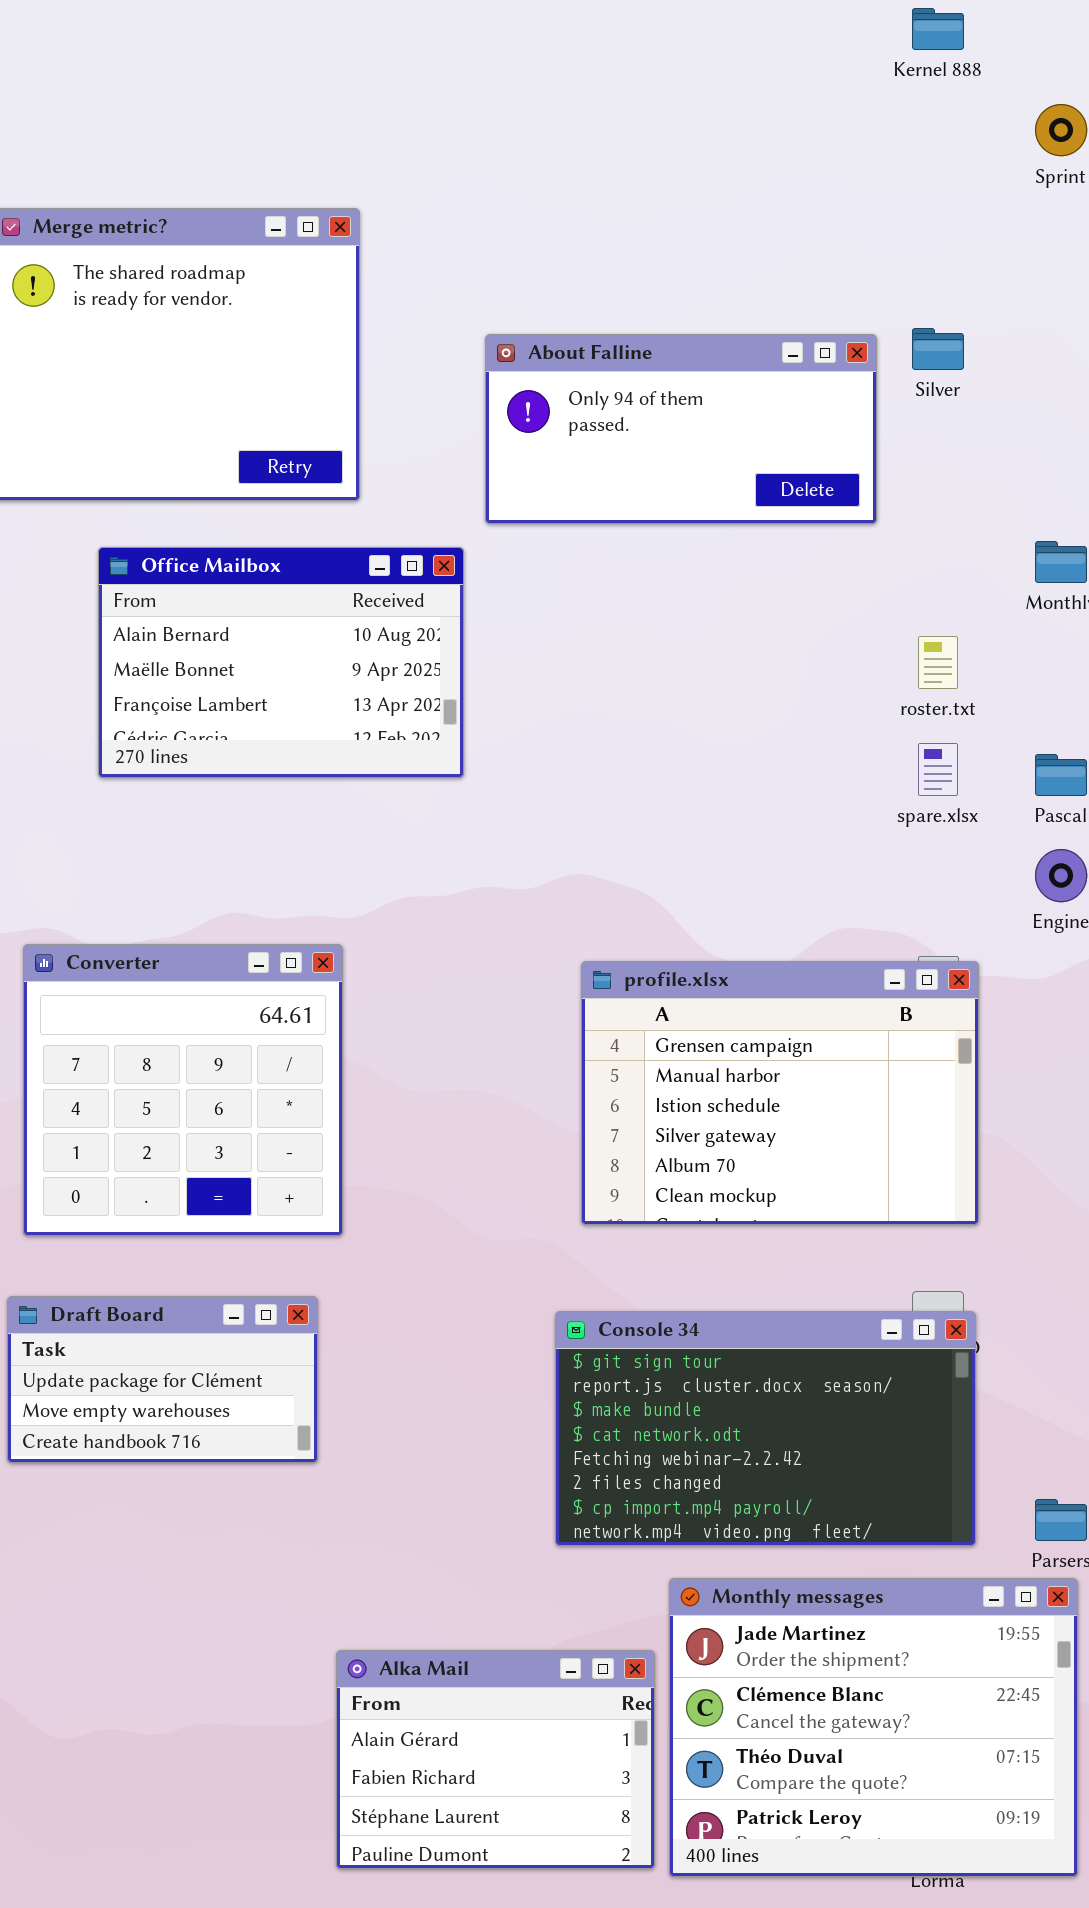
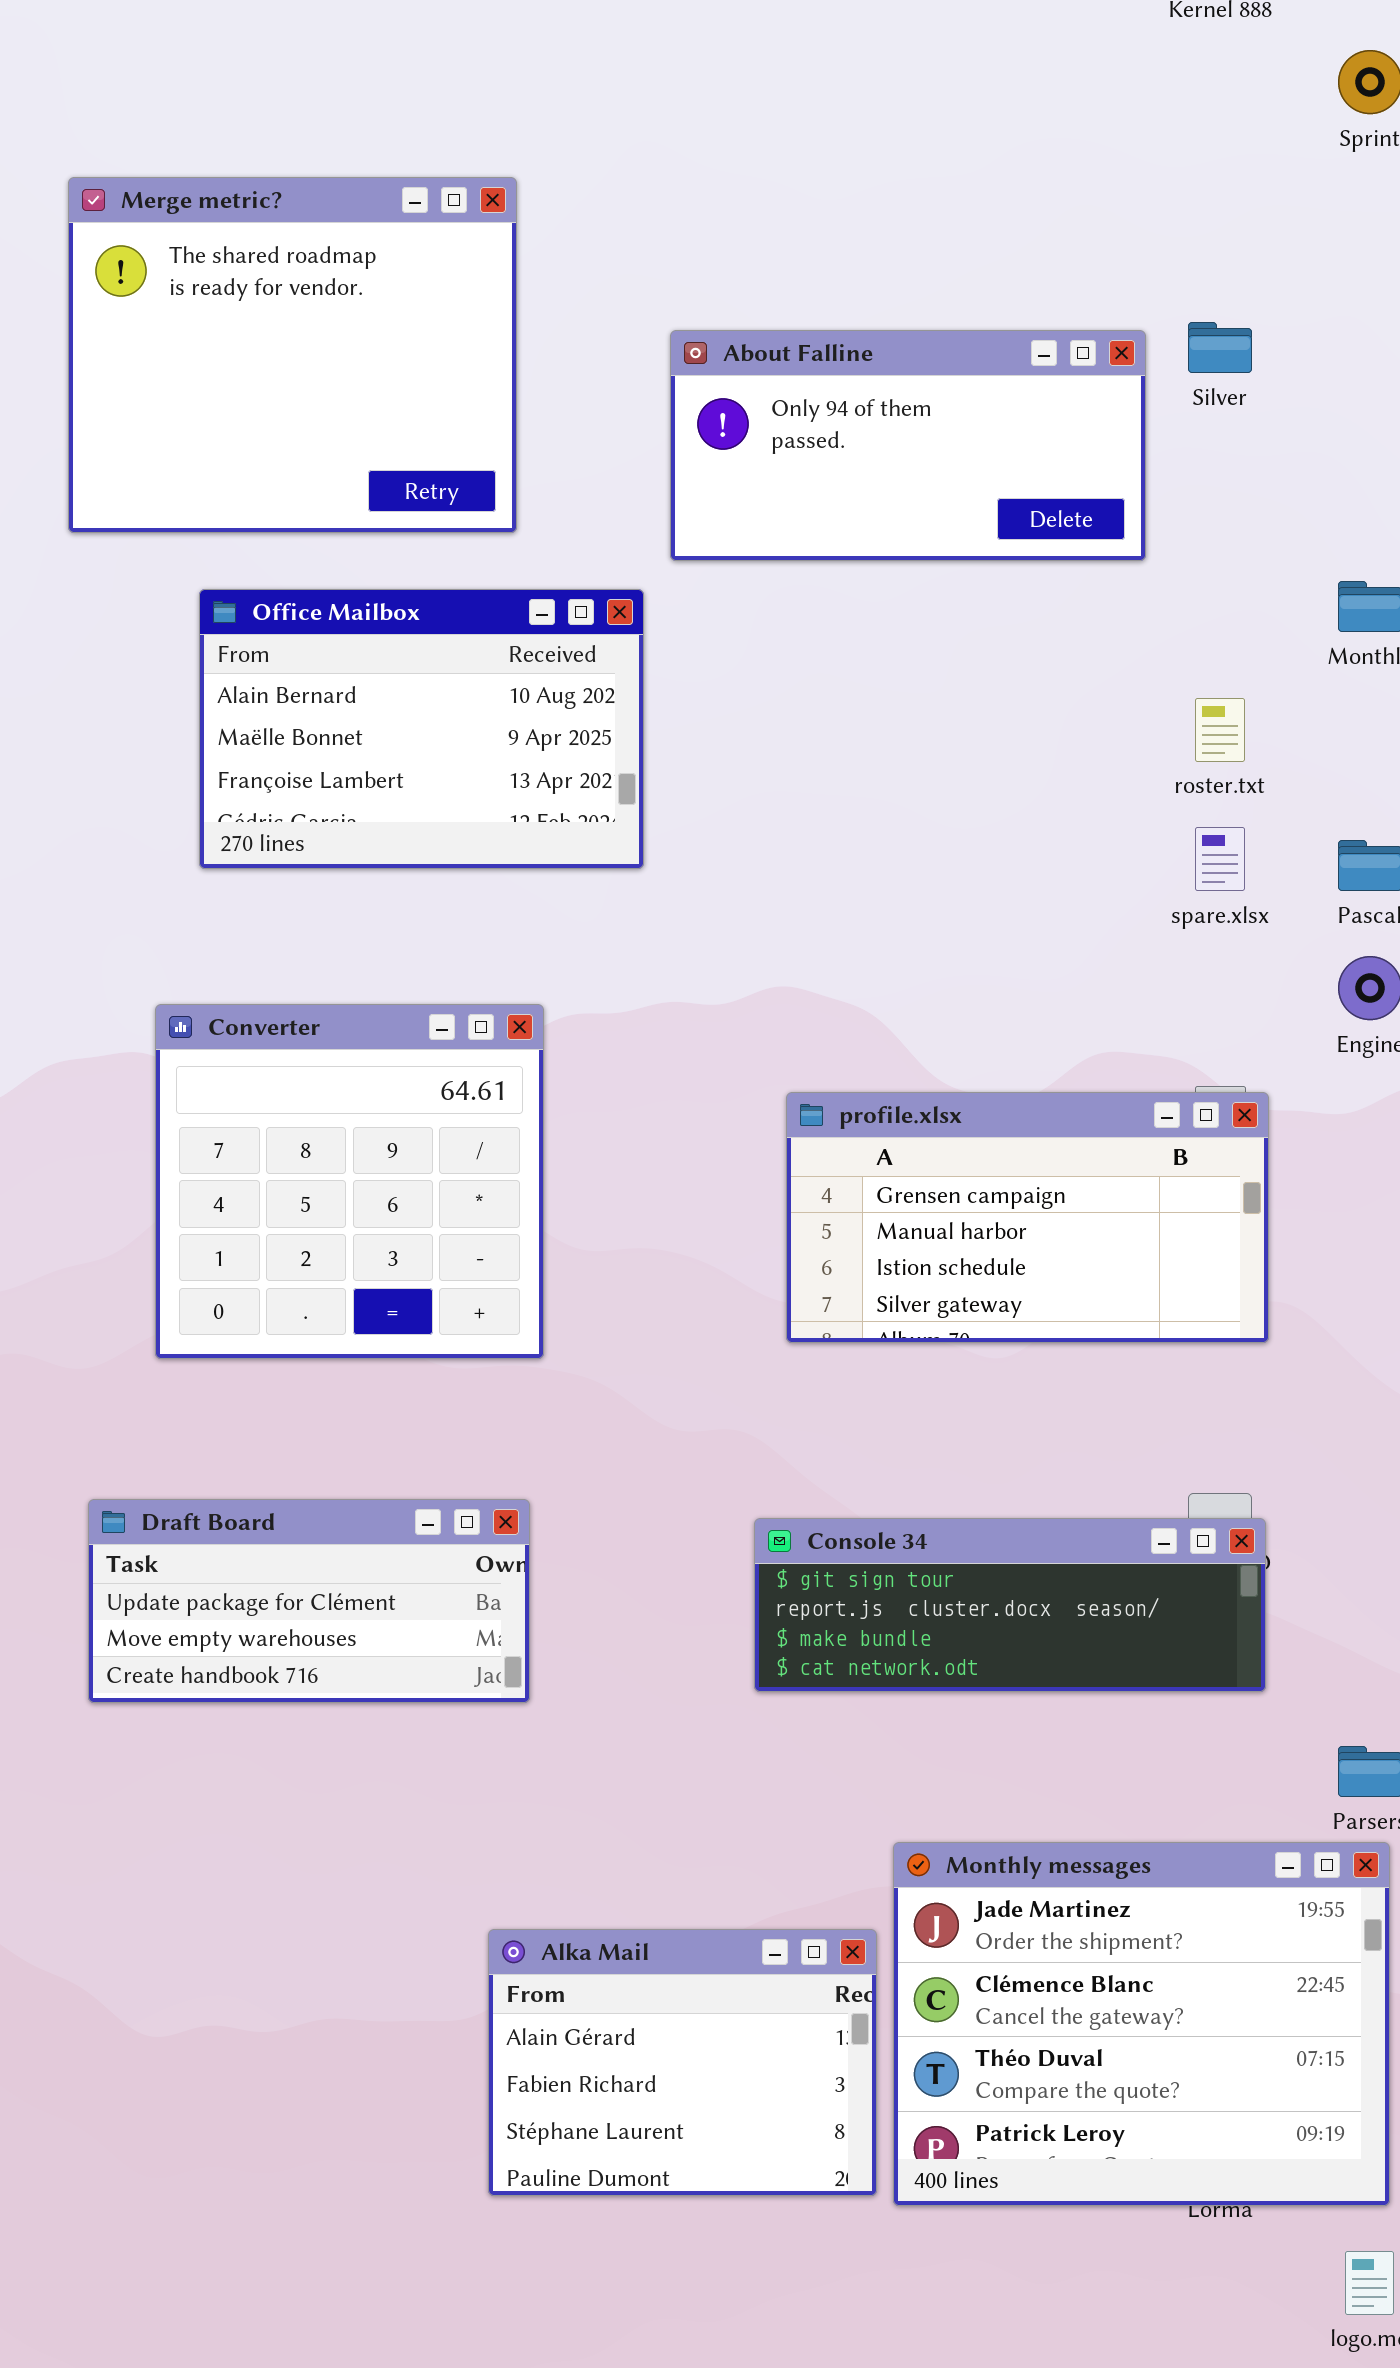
Converter: [23,944,343,1236] -> [155,1004,544,1359], moved
profile.xlsx: [581,961,979,1225] -> [786,1092,1269,1343], resized
Draft Board: [7,1296,318,1463] -> [88,1499,530,1703], resized
Console 34: [555,1311,976,1546] -> [754,1518,1266,1692], resized

